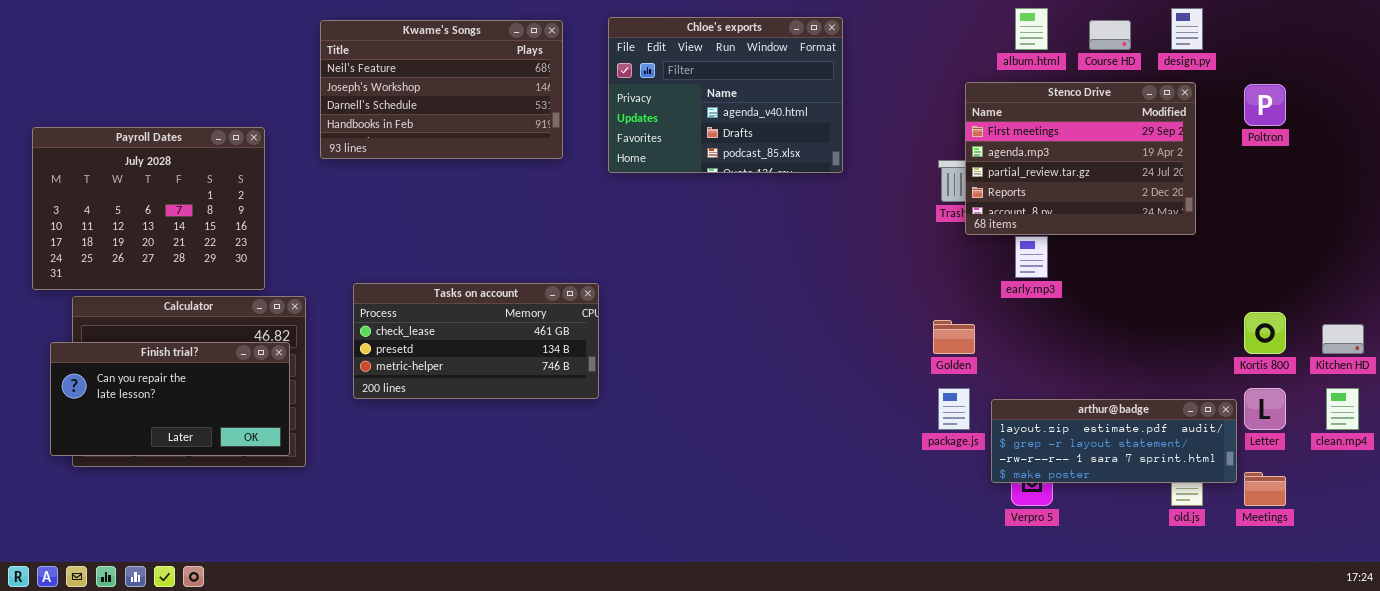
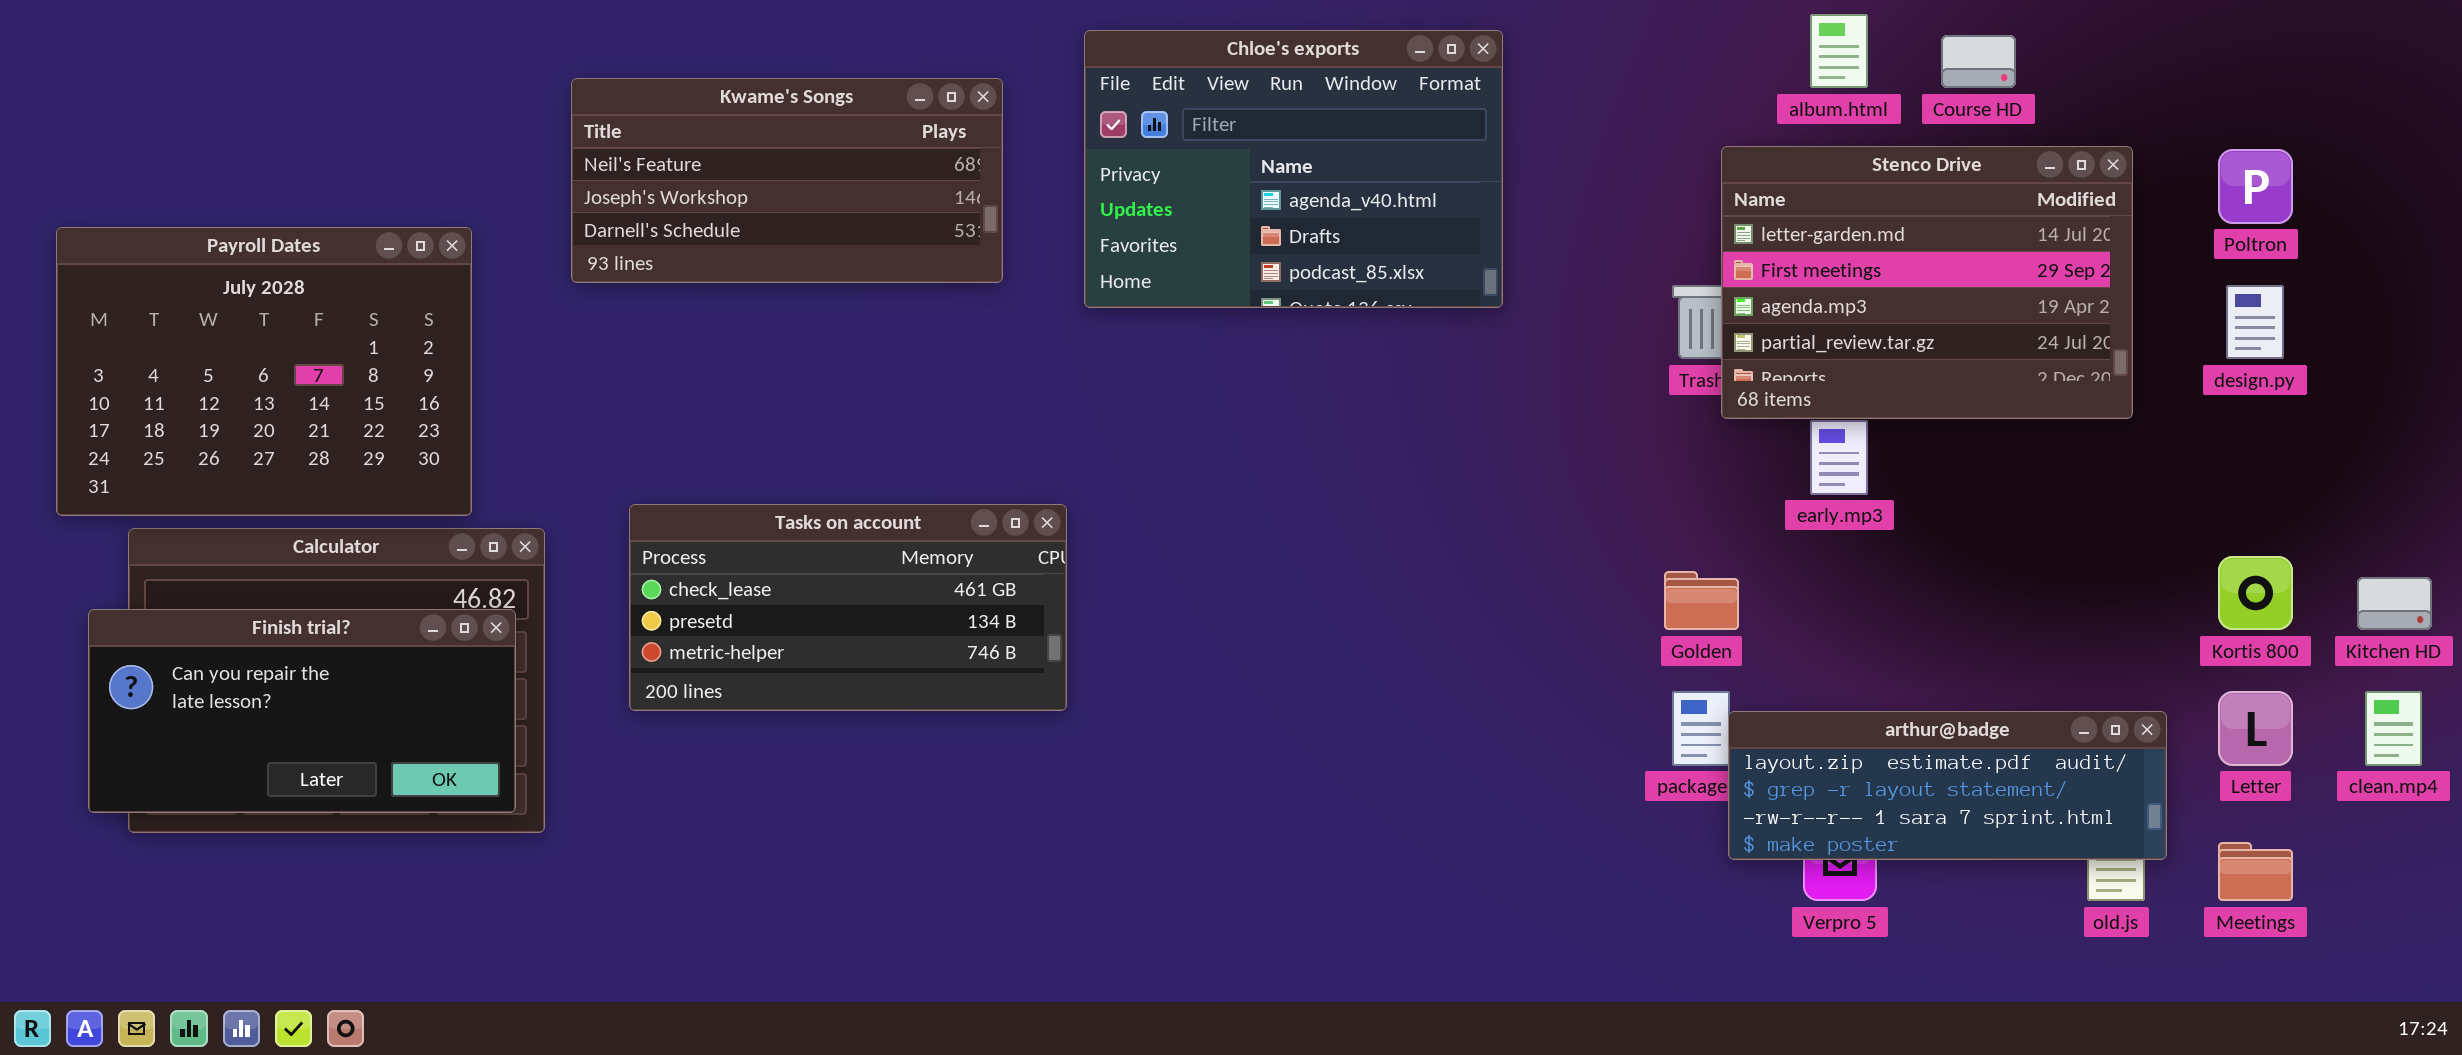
design.py: [1171,8,1203,50] -> [2226,285,2284,359], moved
Kwame's Songs: [320,20,563,159] -> [571,78,1003,283], resized
Stenco Drive: [965,82,1196,235] -> [1721,146,2133,419], scrolled up 1 row
arthur@badge: [991,399,1237,483] -> [1728,711,2167,860], moved

